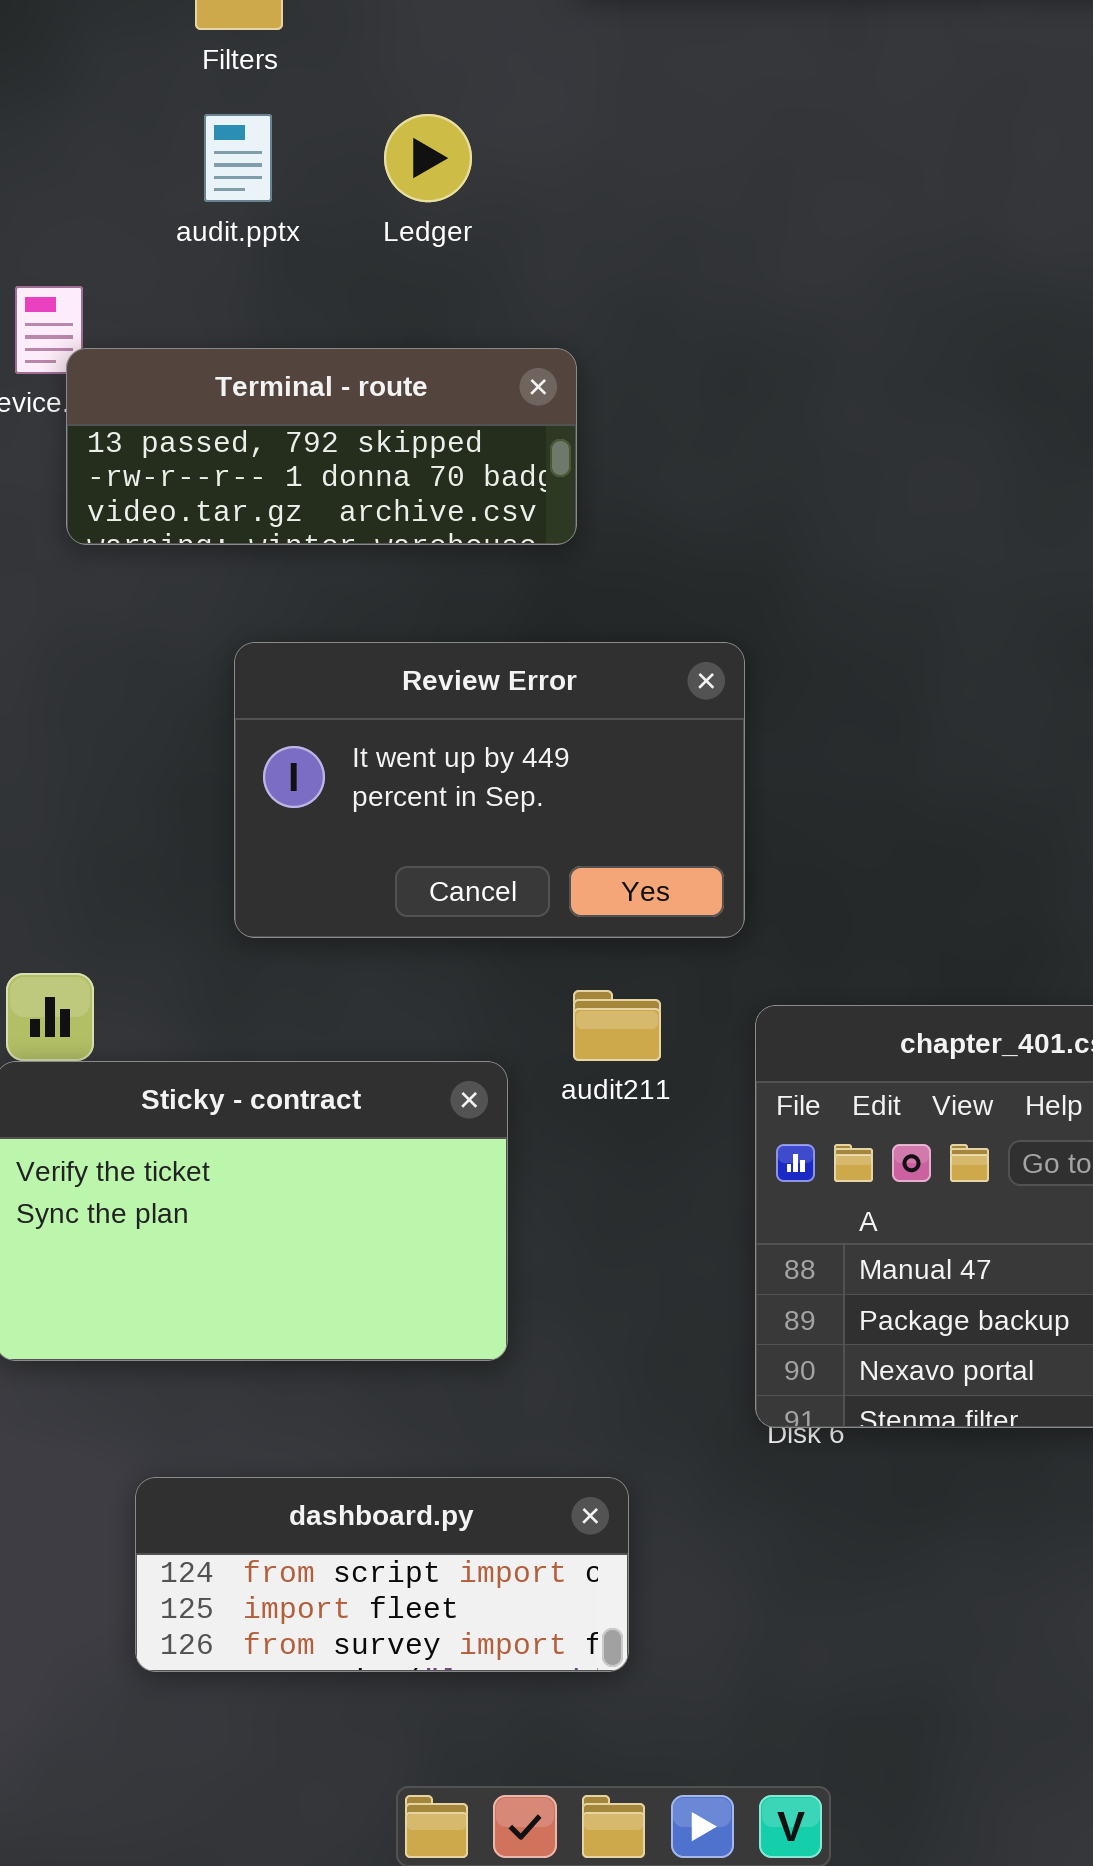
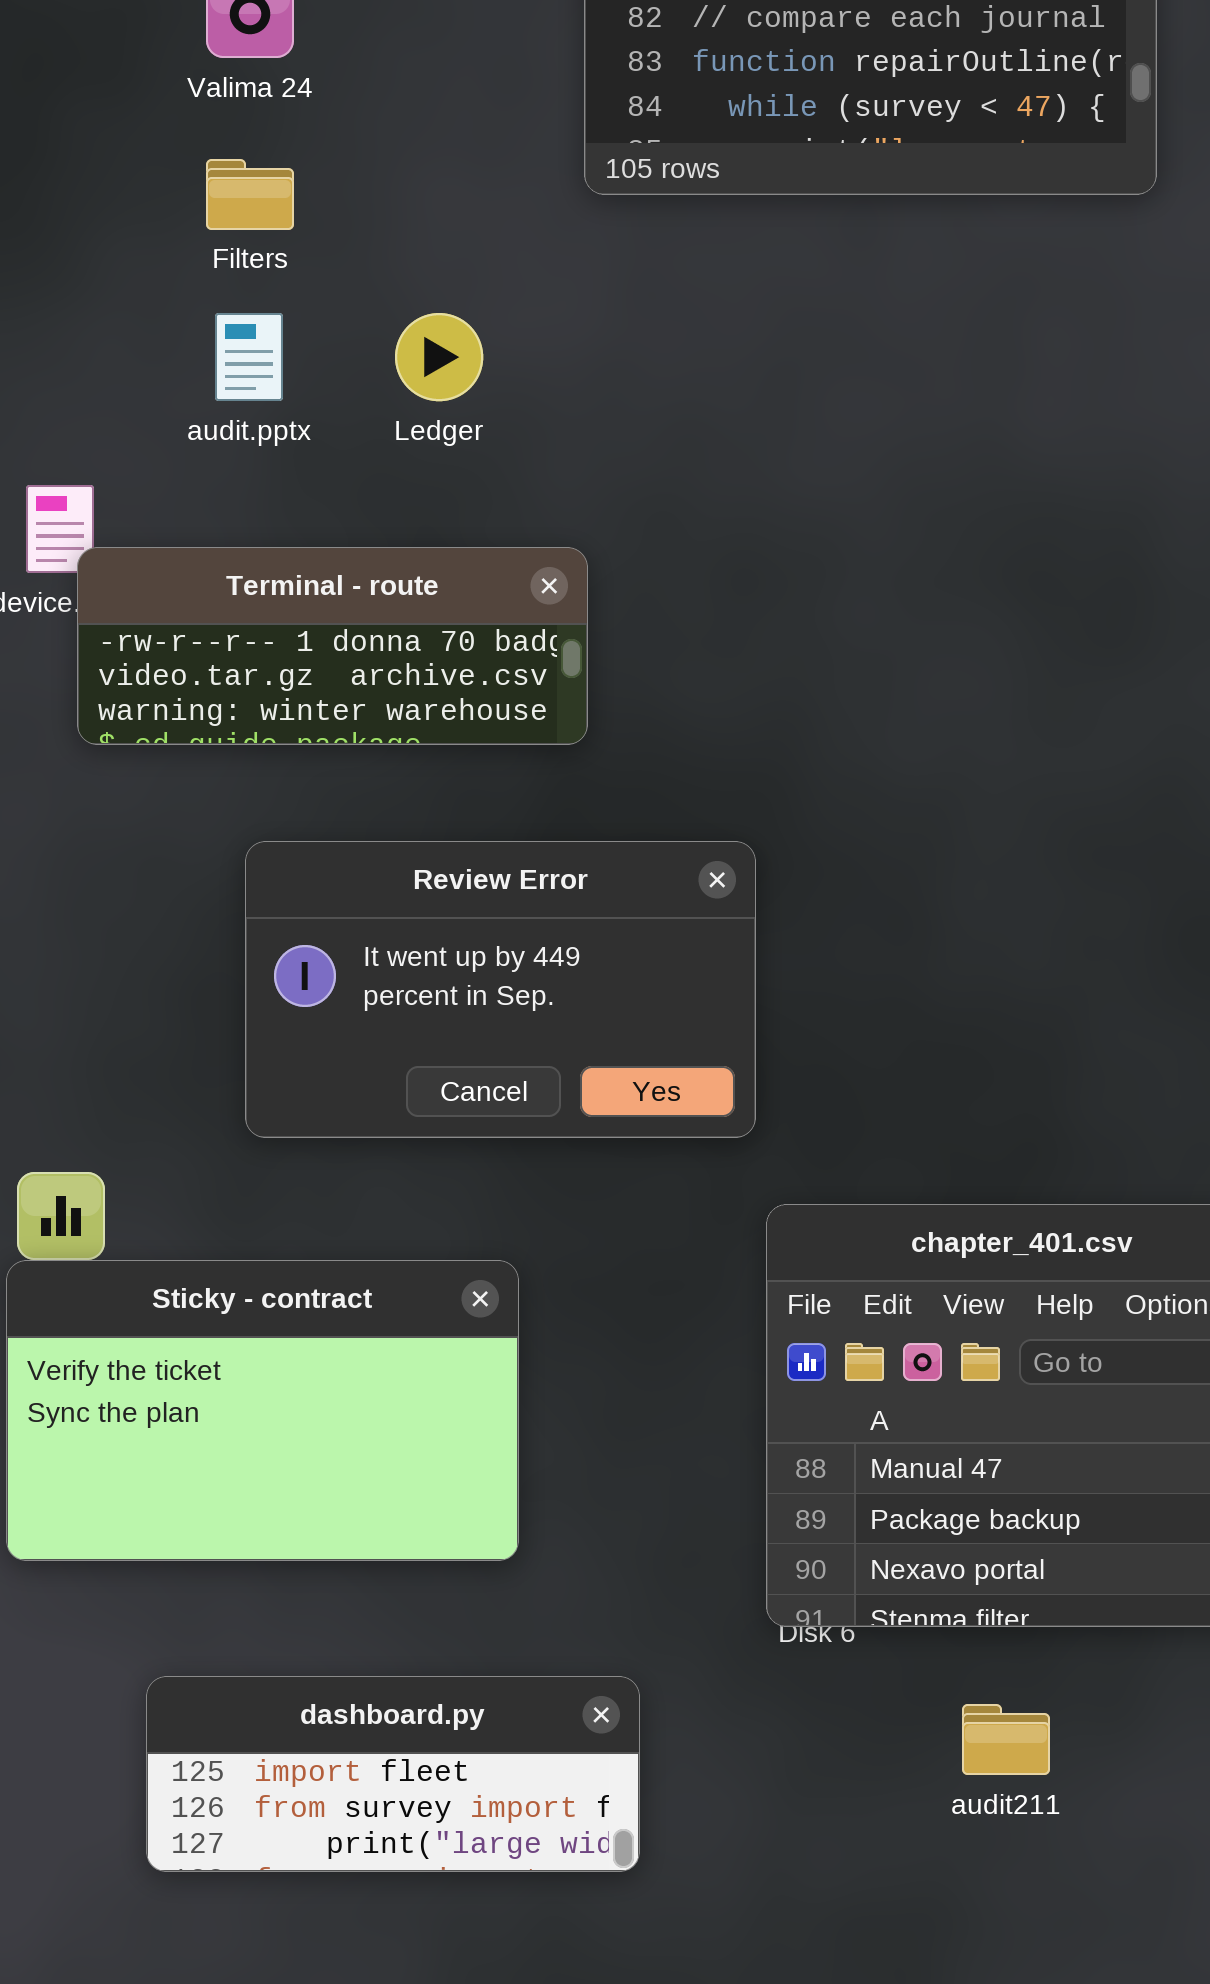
Terminal - route: [66,348,577,545] -> [77,547,588,745], scrolled down 1 row
audit211: [573,990,661,1061] -> [962,1704,1050,1775], moved
dashboard.py: [135,1477,629,1672] -> [146,1676,640,1872], scrolled down 1 row

